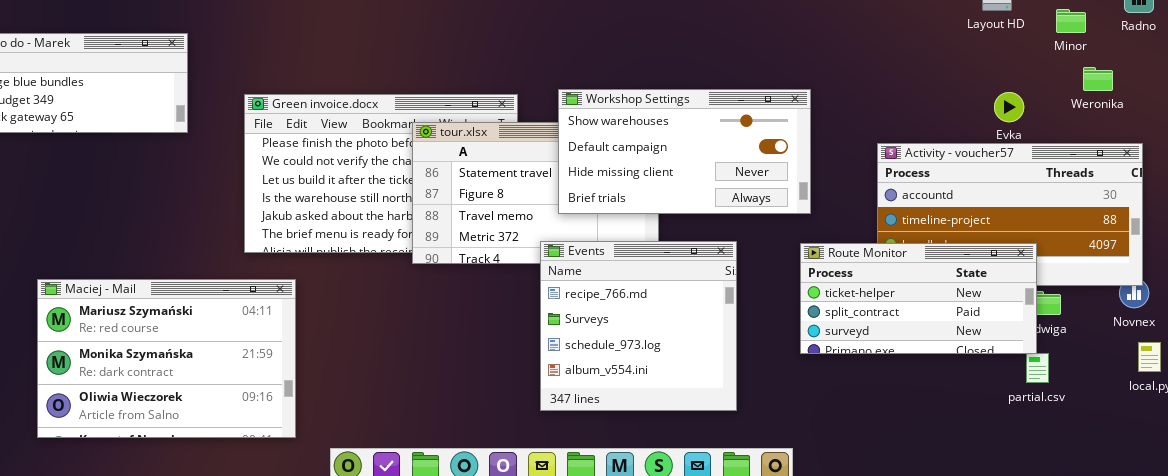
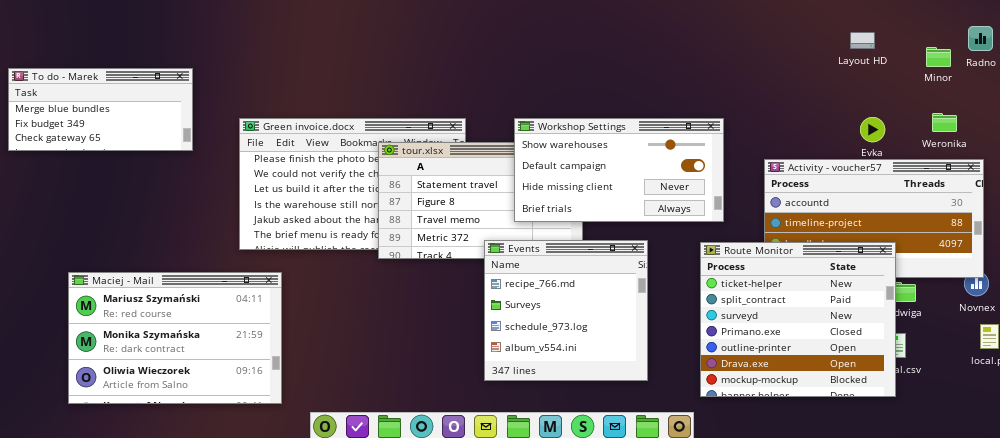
Minor: [1056,9,1086,33] -> [926,47,951,67], moved
Weronika: [1083,67,1113,91] -> [932,113,957,132], moved
Workshop Settings: [558,89,811,214] -> [514,118,724,222], moved
Route Monitor: [800,243,1037,354] -> [700,242,896,397], resized

